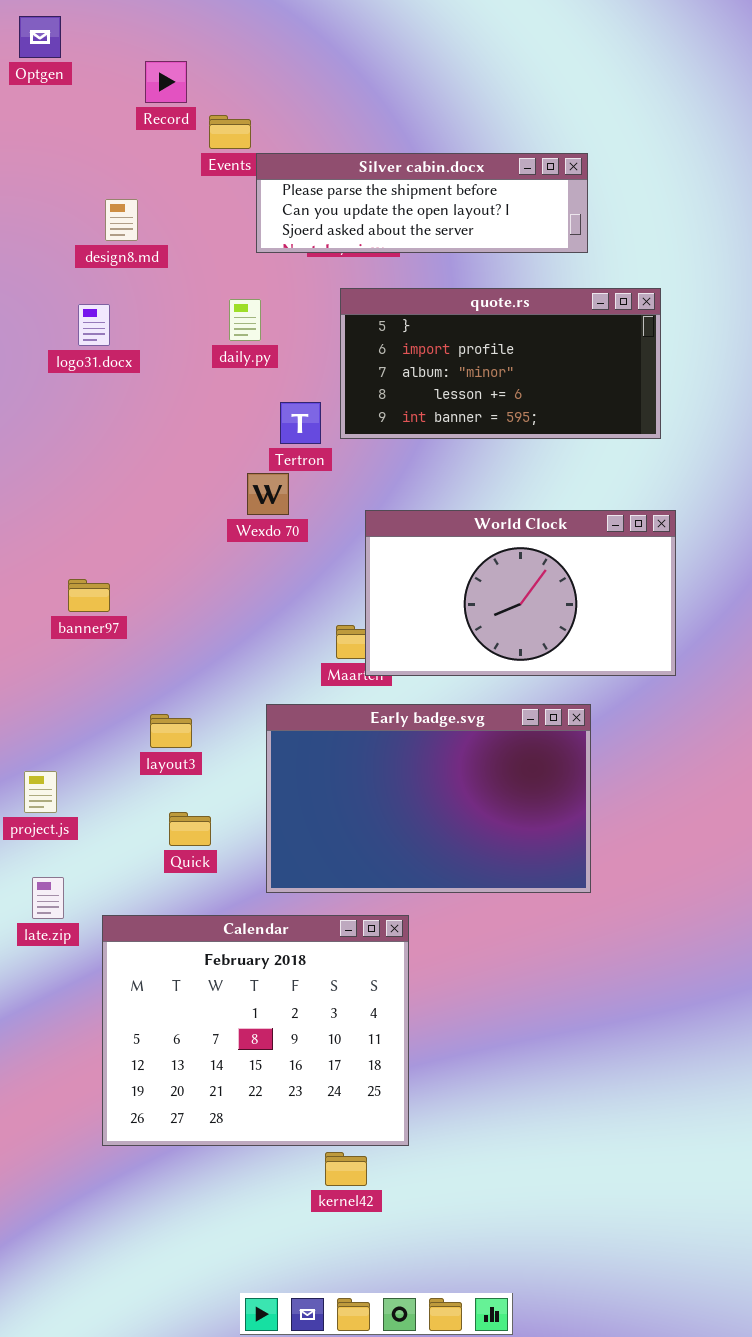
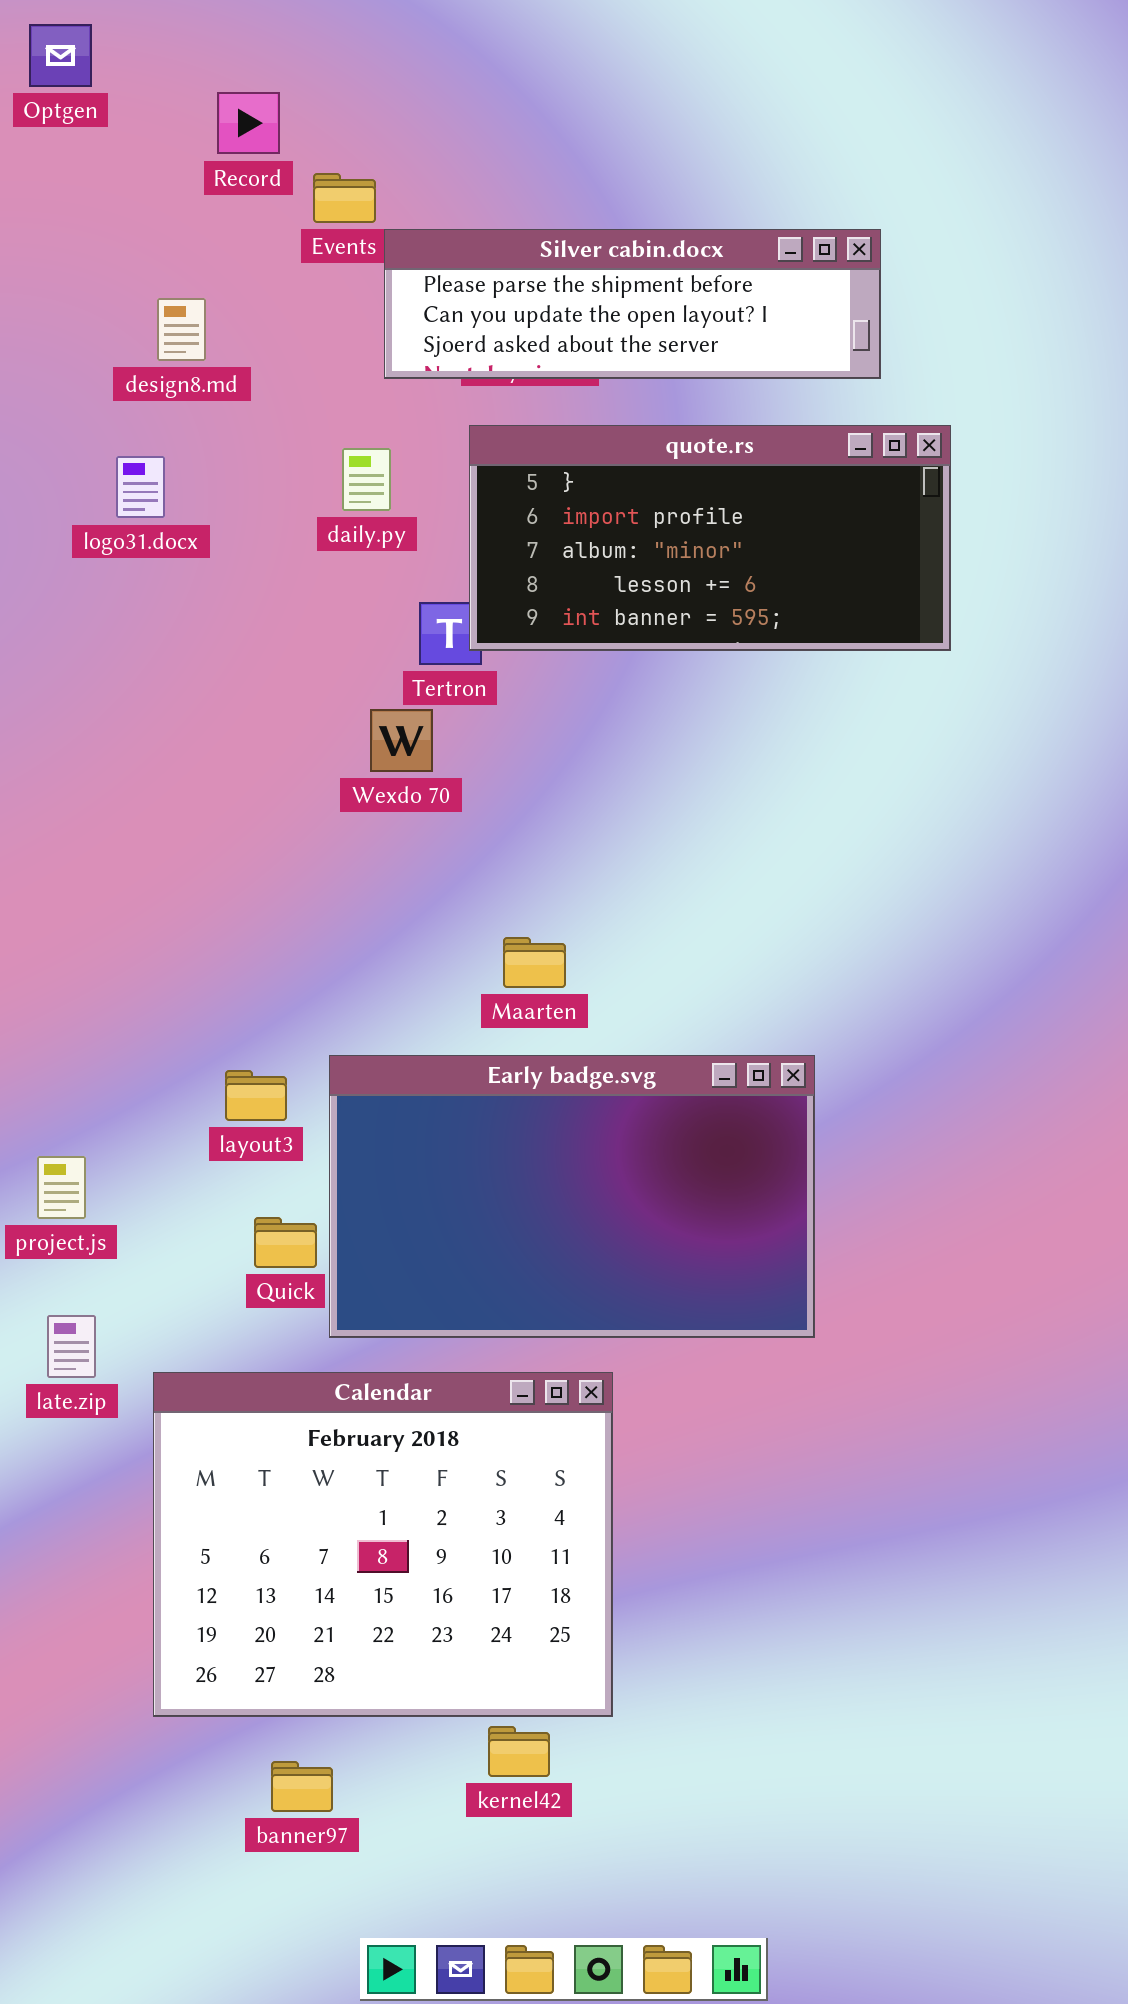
quote.rs: [340,288,661,439] -> [469,425,951,651], moved
World Clock: [365,510,676,676] -> none, closed
banner97: [68,579,110,612] -> [271,1761,333,1812], moved
Early badge.svg: [266,704,591,893] -> [329,1055,815,1338], moved

